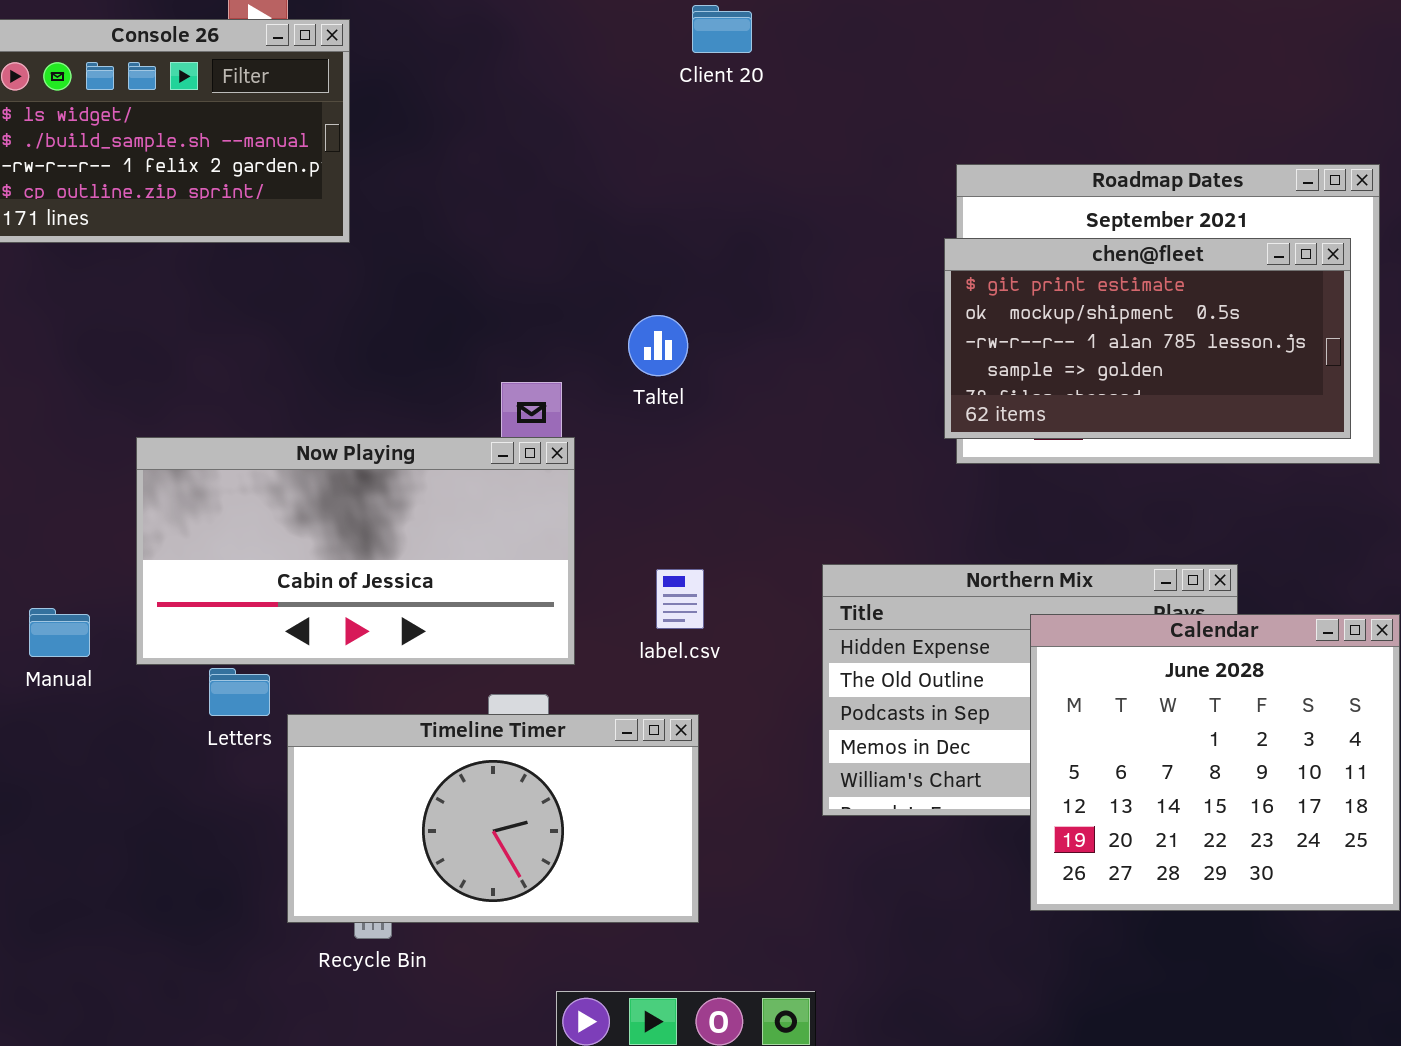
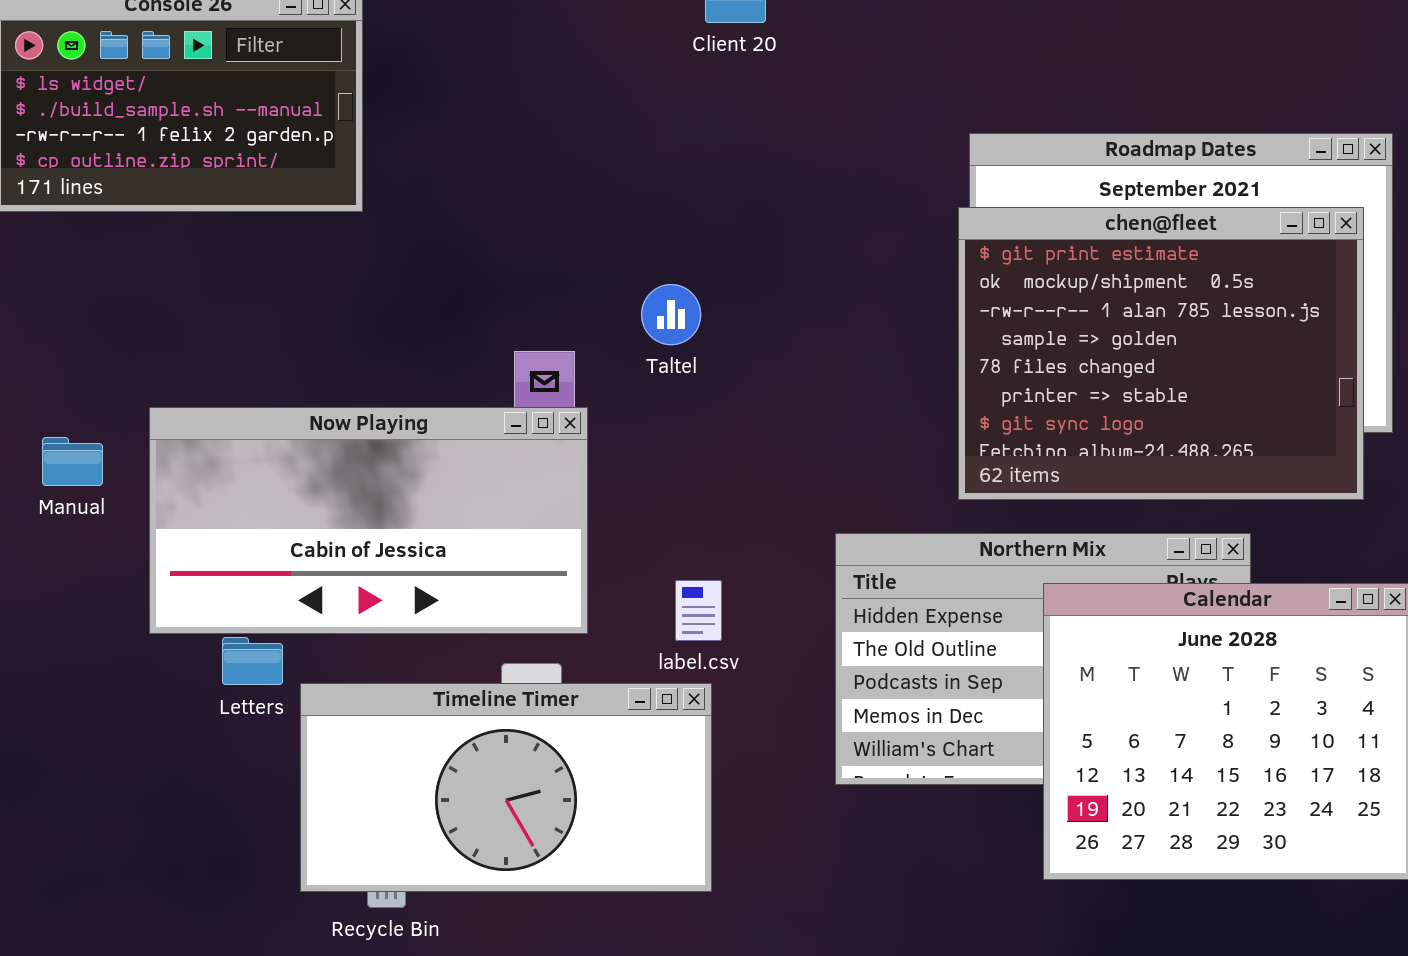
chen@fleet: [944,238,1351,439] -> [958,207,1364,500], resized
label.csv: [656,569,704,629] -> [675,580,722,641], moved
Manual: [29,608,90,657] -> [42,437,103,486], moved

